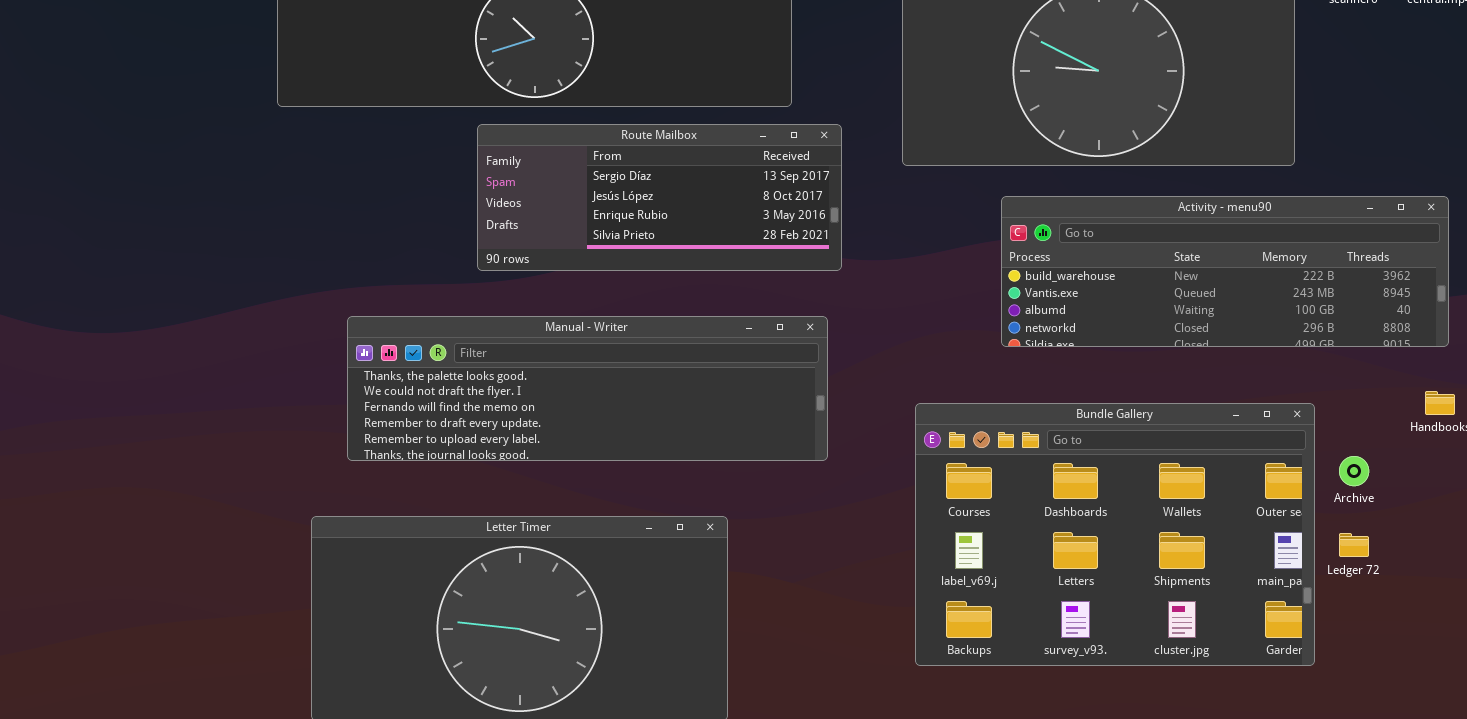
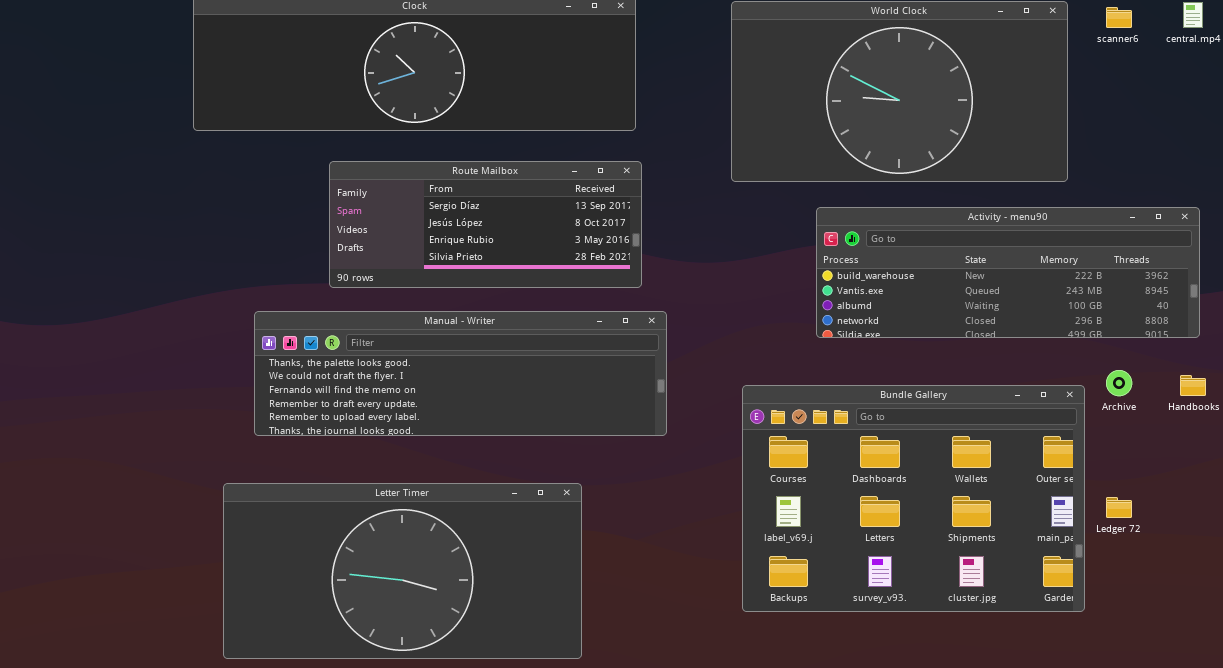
Route Mailbox: [477,124,842,271] -> [329,161,642,288], moved
Archive: [1339,456,1369,486] -> [1106,370,1132,396], moved

